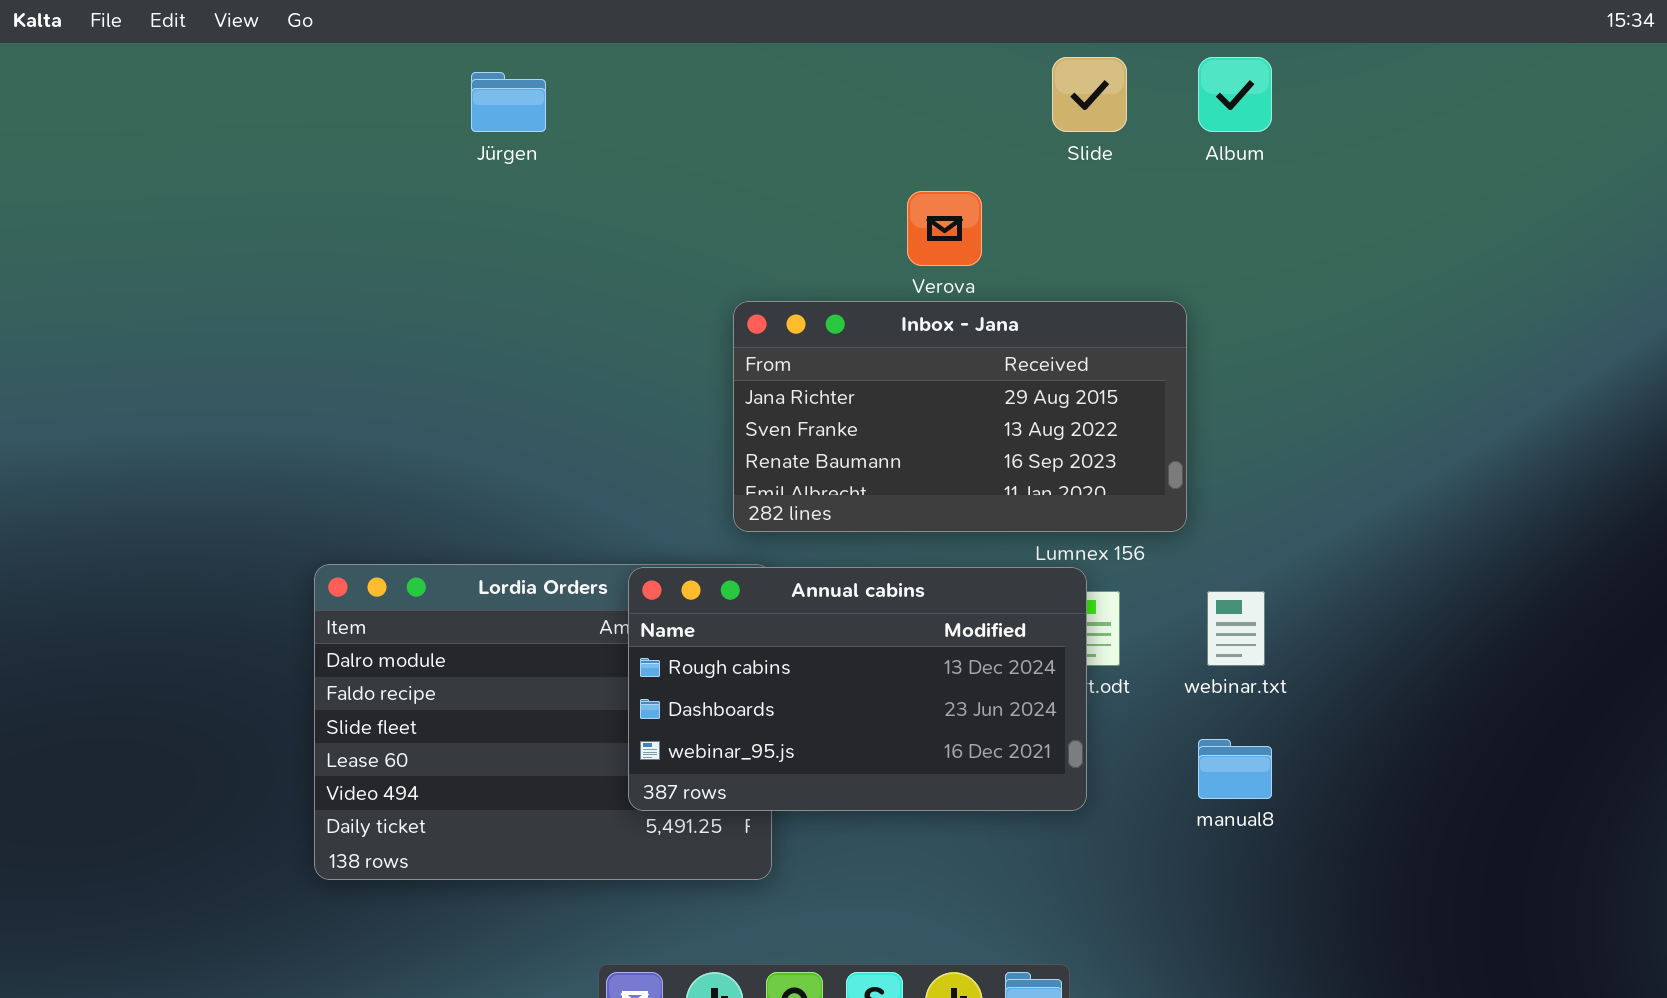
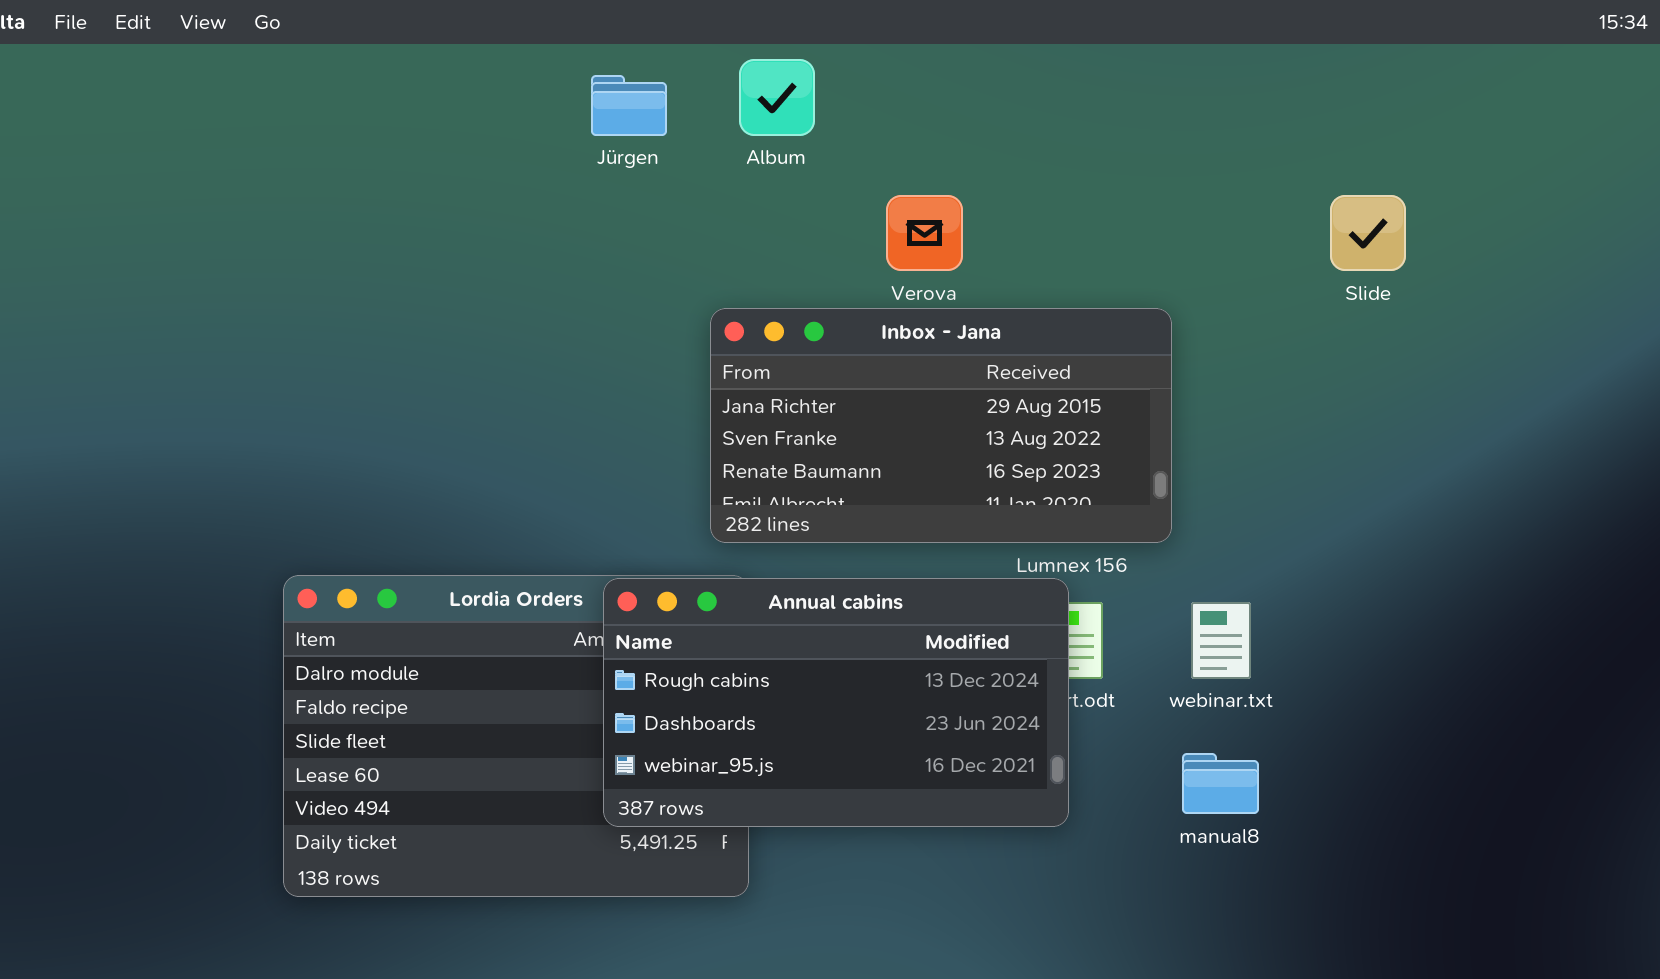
Slide: [1052,57,1127,132] -> [1330,195,1406,271], moved
Album: [1198,57,1272,132] -> [739,59,815,136], moved
Jürgen: [471,72,546,132] -> [591,75,667,136], moved

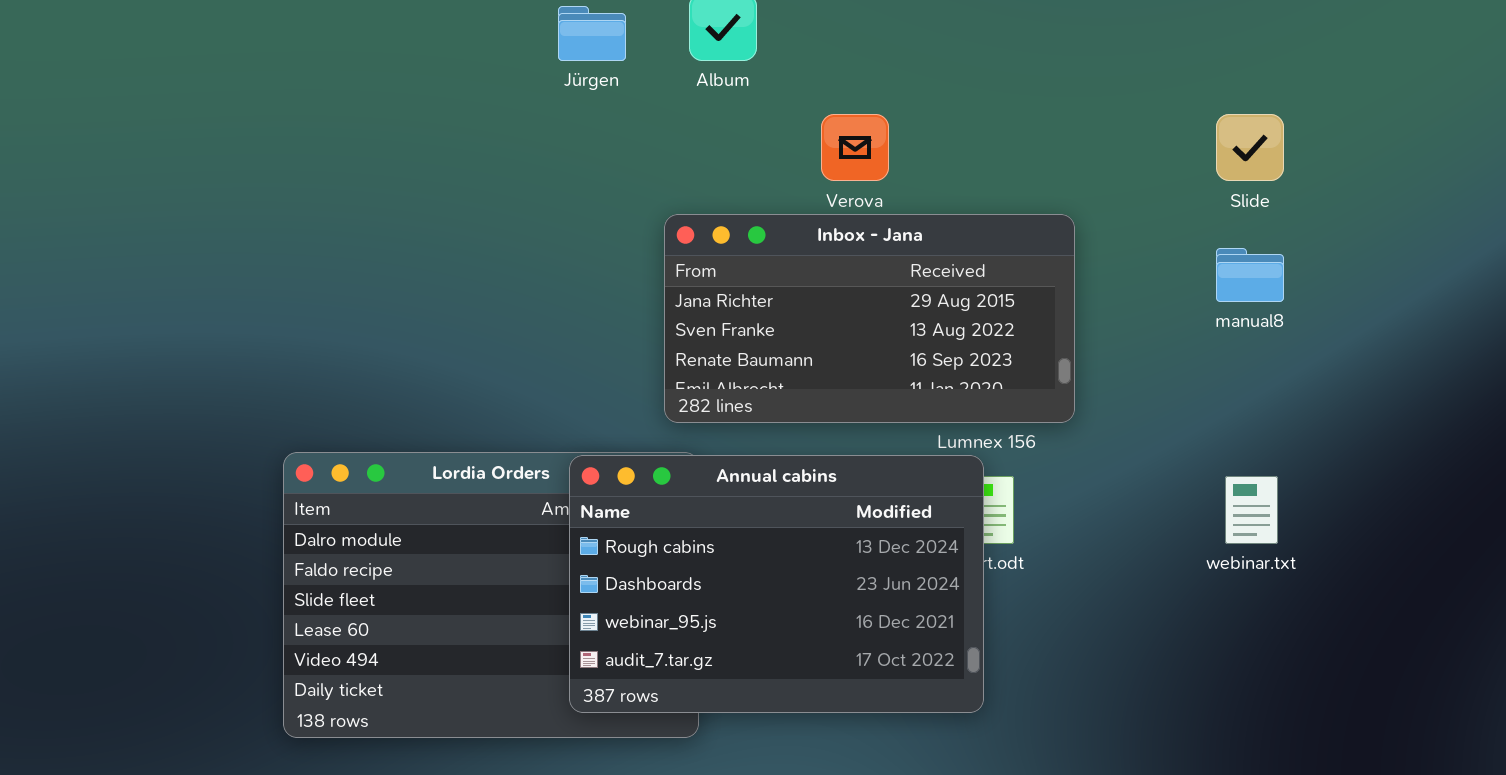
Annual cabins: [603,578,1069,827] -> [569,455,984,713], resized
webinar.txt: [1191,602,1251,679] -> [1225,476,1278,544], moved
manual8: [1182,753,1259,814] -> [1216,248,1284,302], moved

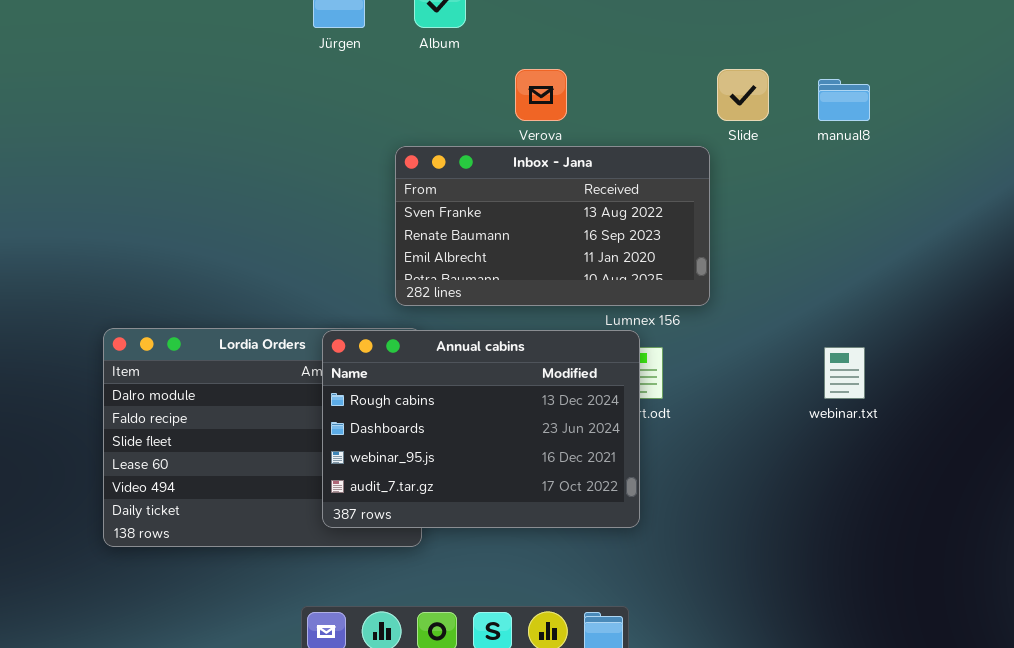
Slide: [1216,114,1284,181] -> [717,69,769,121], moved
Inbox - Jana: [664,214,1075,423] -> [395,146,710,306], scrolled down 1 row
manual8: [1216,248,1284,302] -> [818,79,870,121], moved

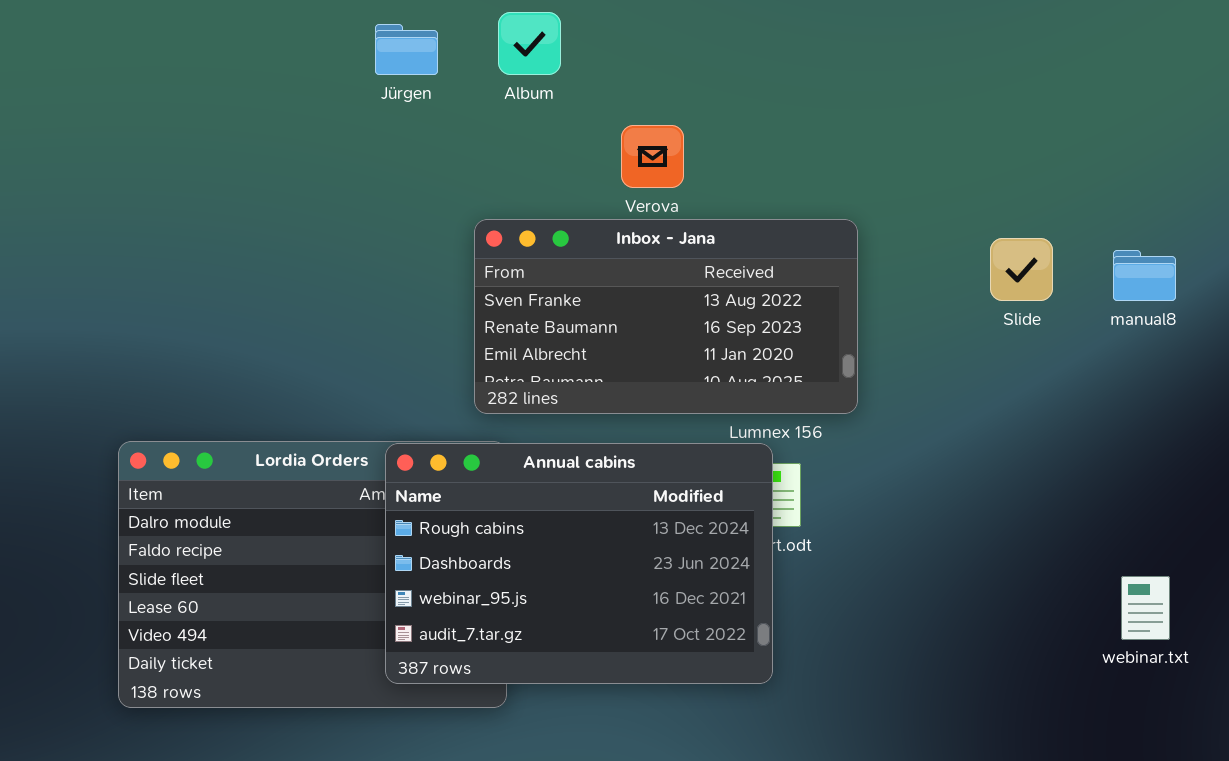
Slide: [717,69,769,121] -> [990,238,1053,301], moved
manual8: [818,79,870,121] -> [1113,250,1176,301], moved
webinar.txt: [824,347,865,399] -> [1121,576,1170,640], moved

